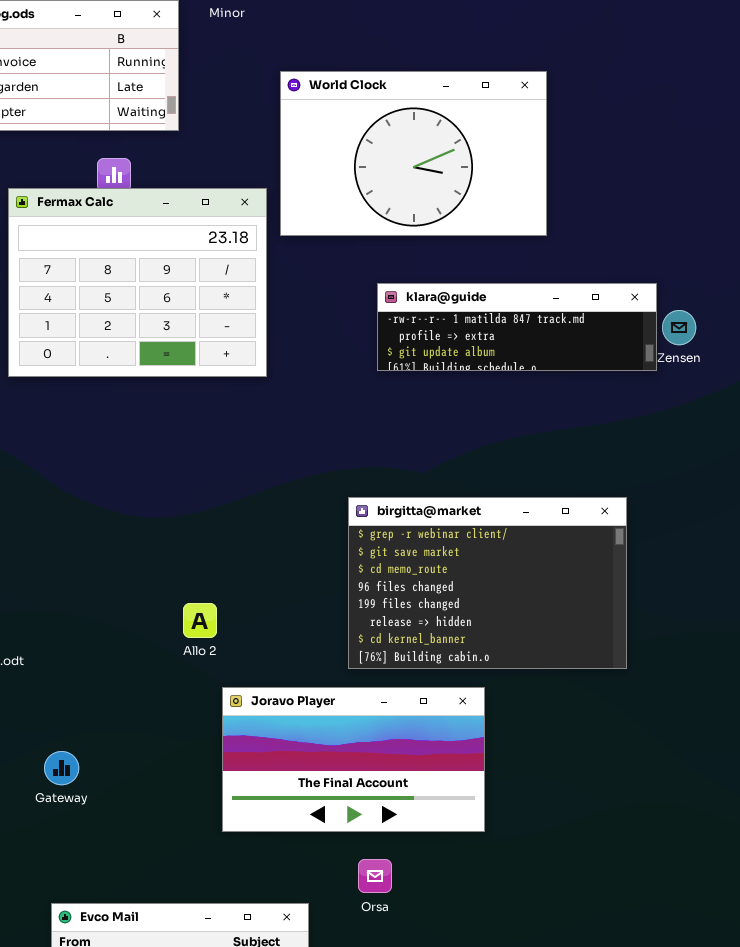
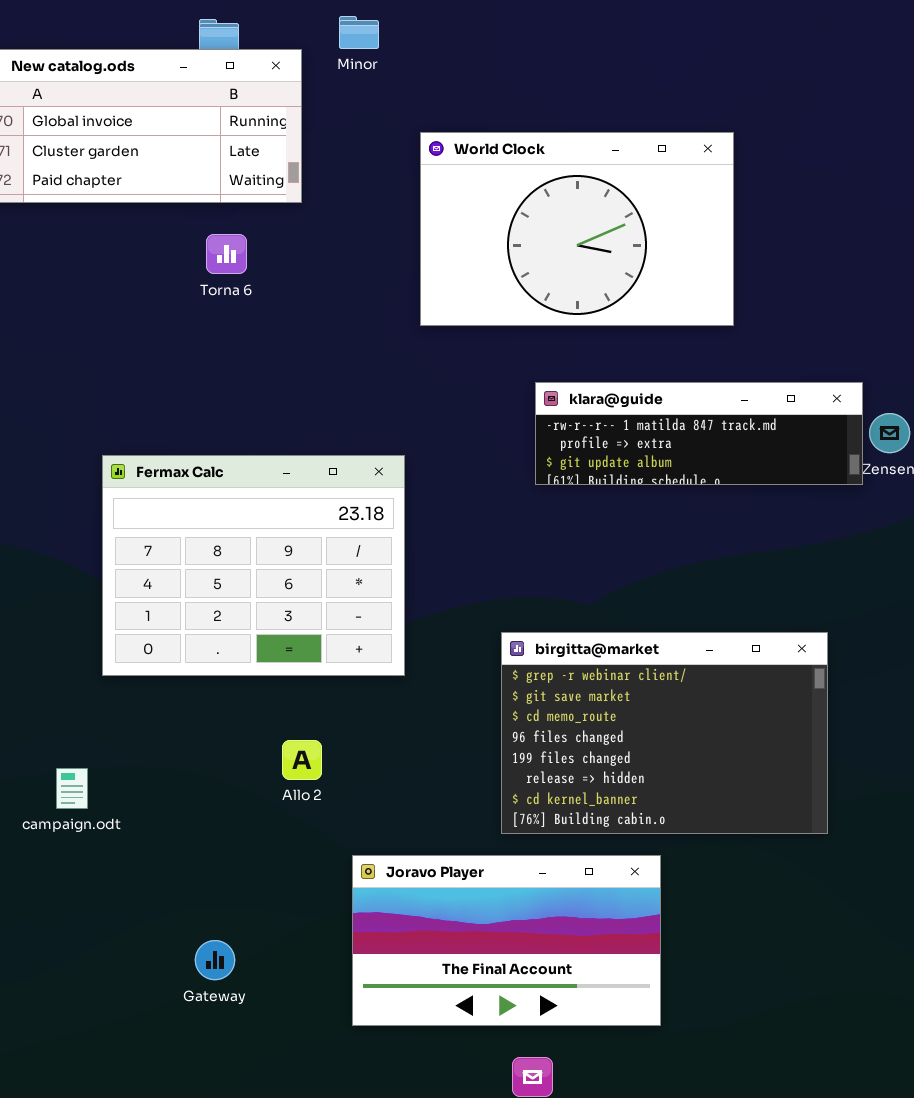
Fermax Calc: [8,188,267,377] -> [102,455,405,676], moved
Allo 2: [183,603,217,638] -> [282,740,322,780], moved
Gateway: [44,751,79,785] -> [195,940,235,980], moved

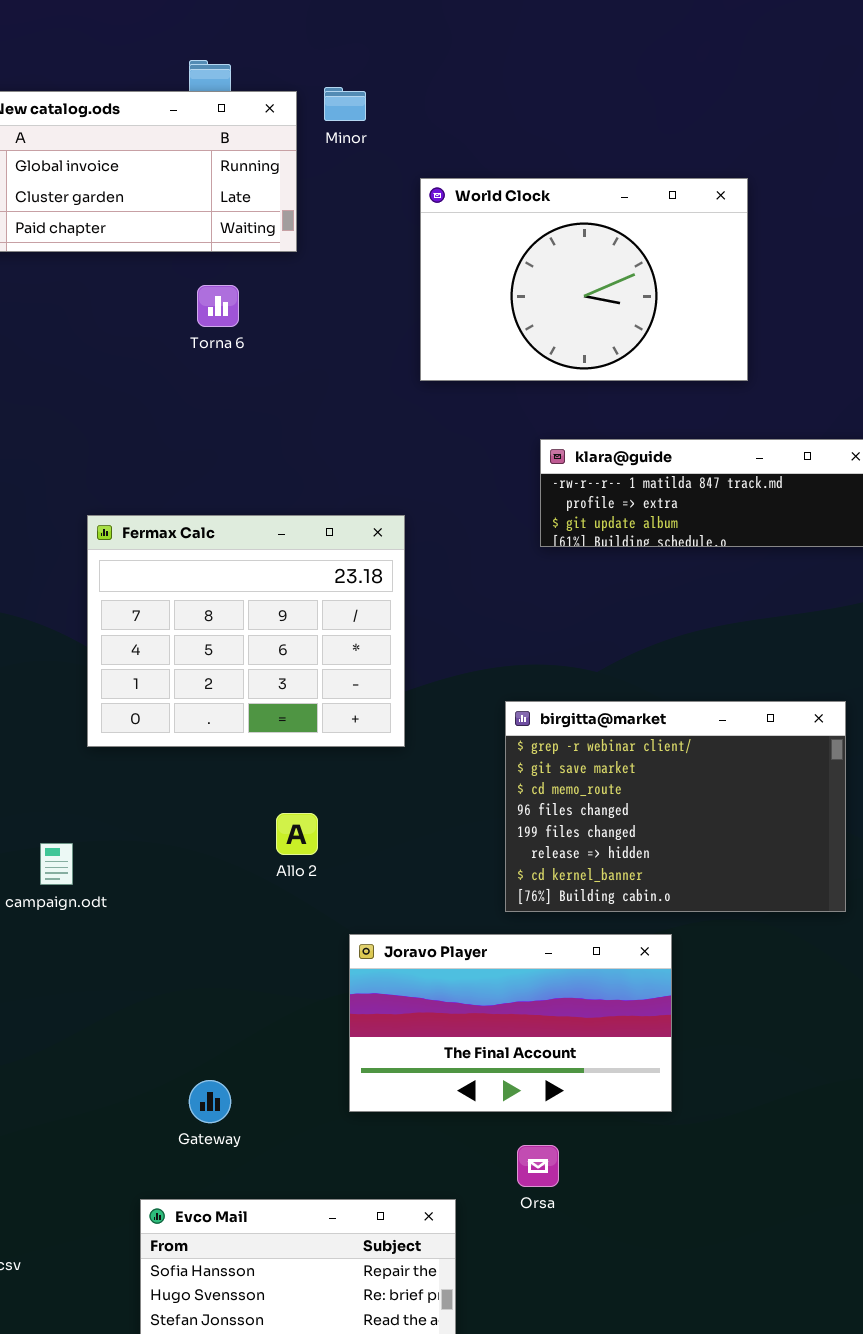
Minor: [339,16,379,49] -> [324,87,366,121], moved
Gateway: [195,940,235,980] -> [189,1080,231,1123], moved

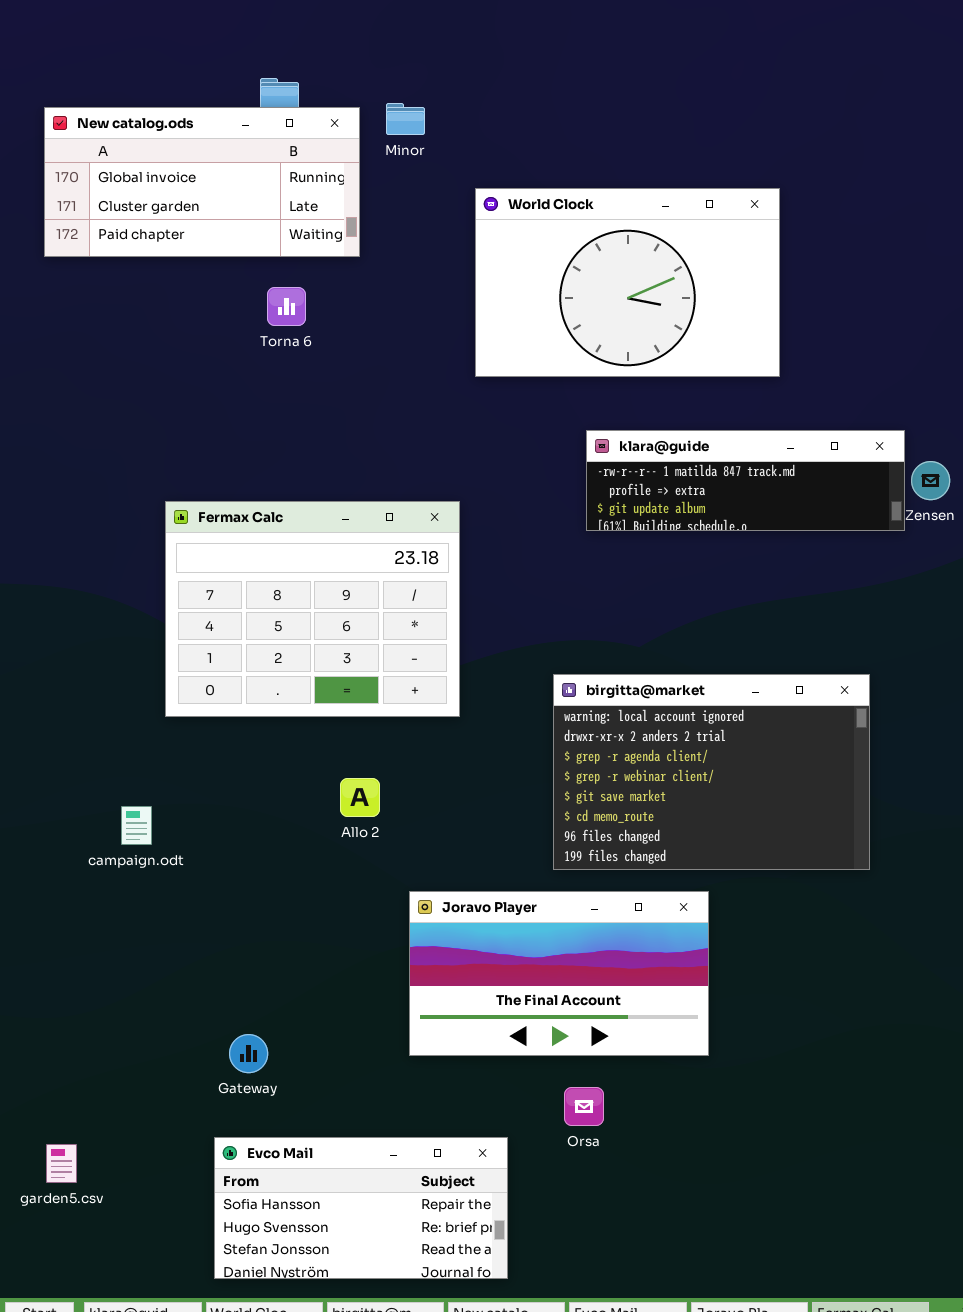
birgitta@market: [505,701,846,912] -> [553,674,870,870], scrolled up 3 rows
Gateway: [189,1080,231,1123] -> [229,1034,268,1073], moved

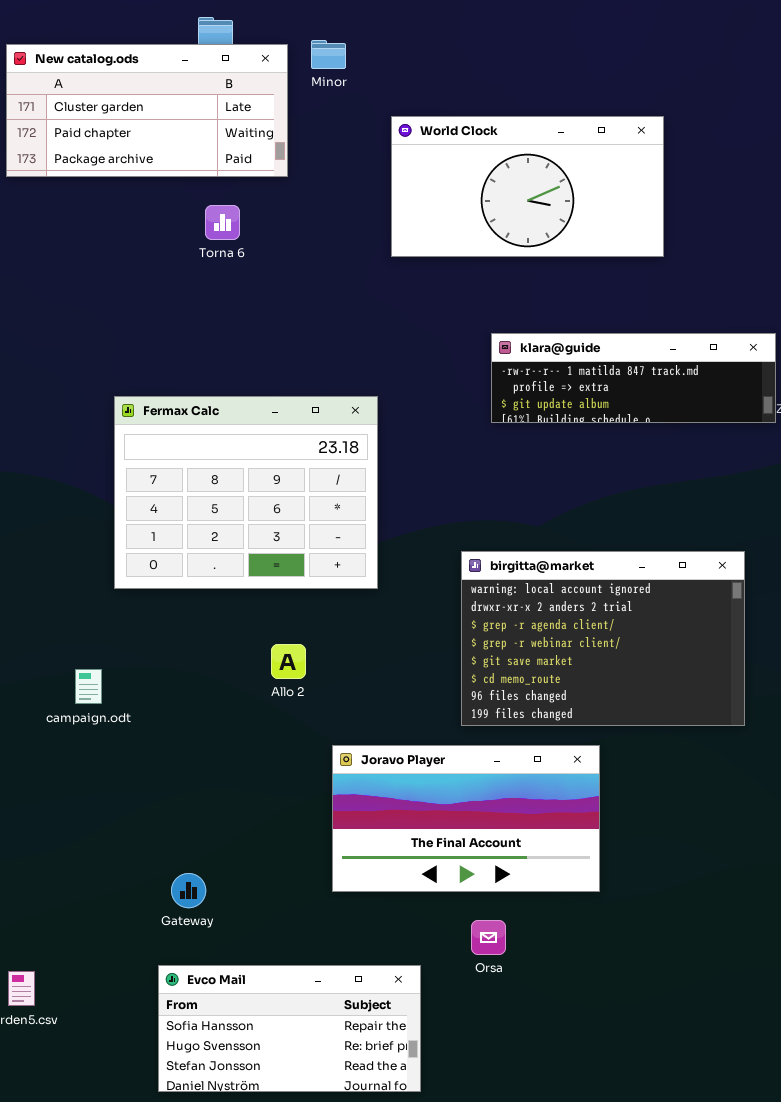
New catalog.ods: [44,107,360,257] -> [6,44,288,177], scrolled down 1 row
World Clock: [475,188,780,377] -> [391,116,664,257], resized

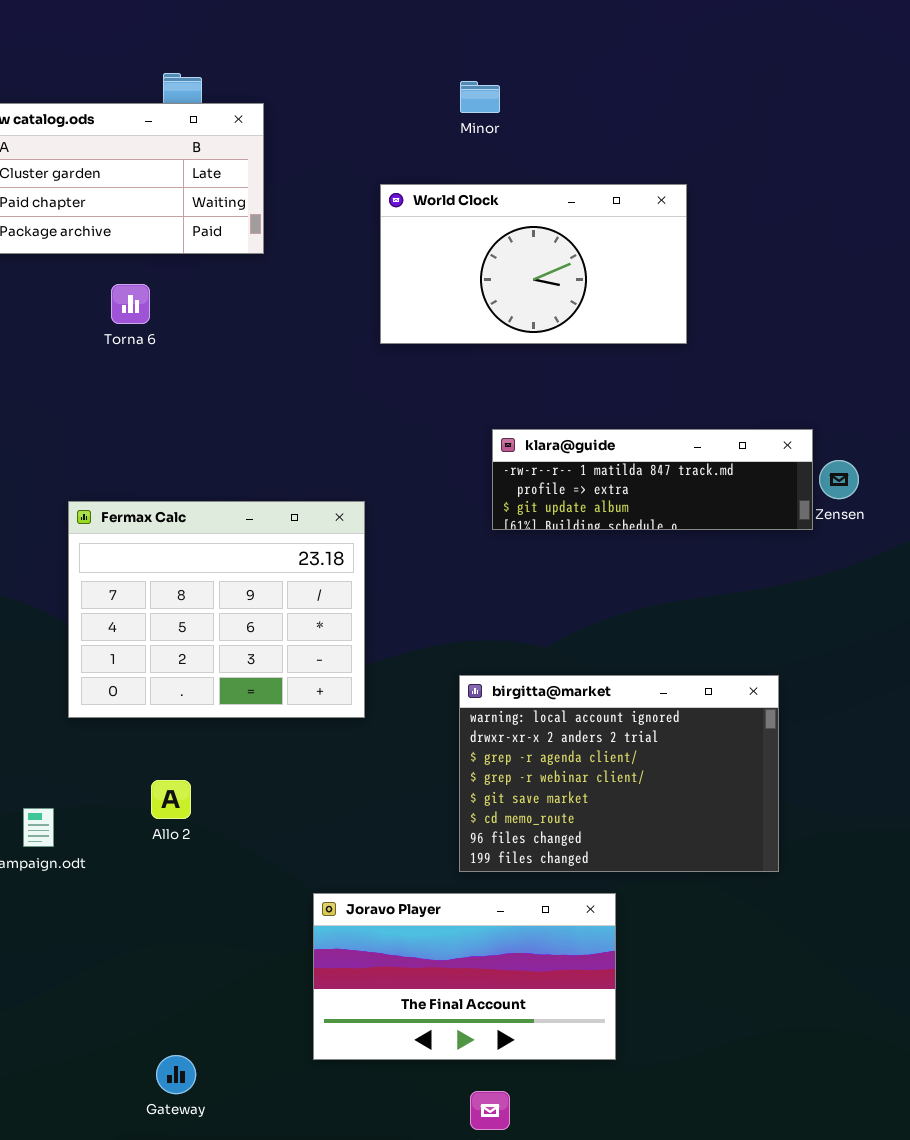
Minor: [311,40,346,69] -> [460,81,500,113], moved
Torna 6: [205,205,240,240] -> [111,284,150,324], moved
Allo 2: [271,644,306,679] -> [151,780,191,819], moved
Gateway: [171,873,206,908] -> [156,1055,196,1094], moved

